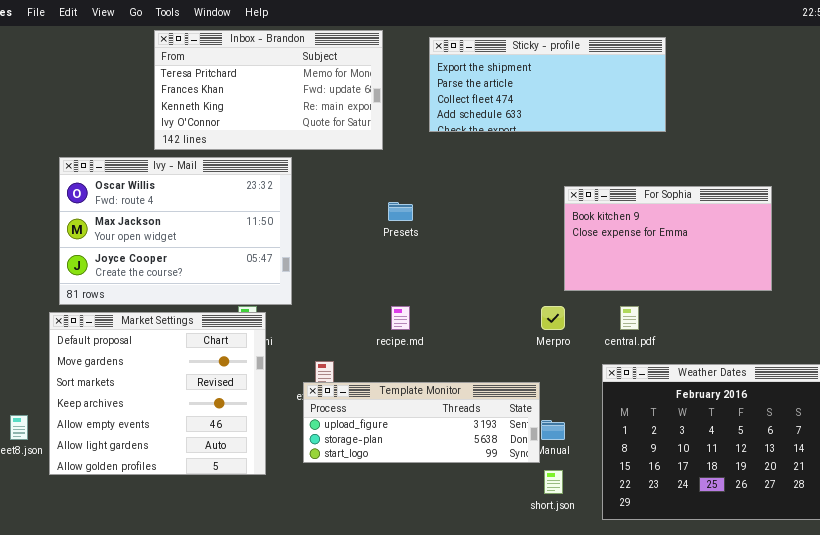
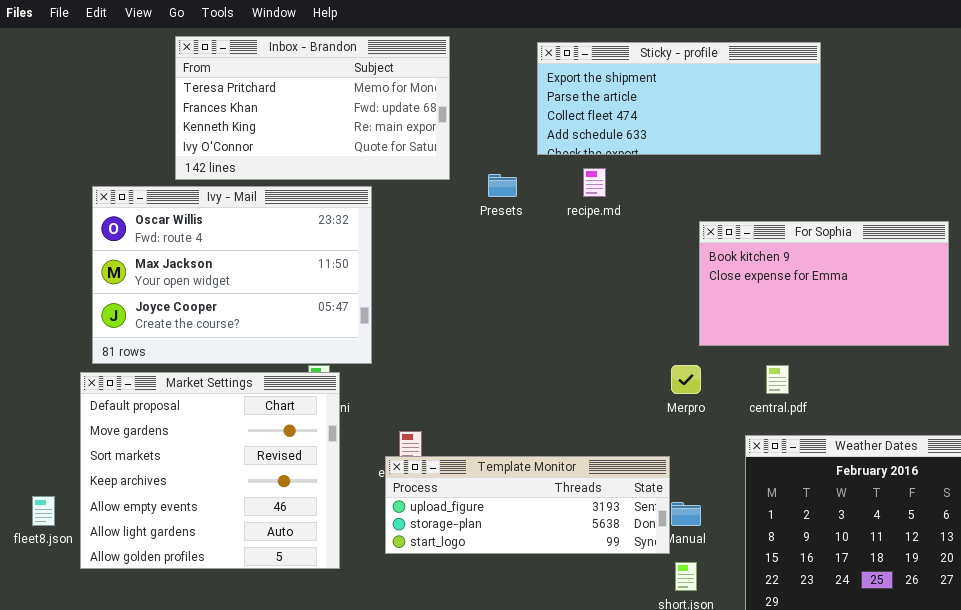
Inbox - Brandon: [154,30,383,150] -> [175,36,450,180], moved
Presets: [388,202,413,221] -> [488,174,517,197], moved
recipe.md: [391,306,410,330] -> [583,168,606,197], moved

